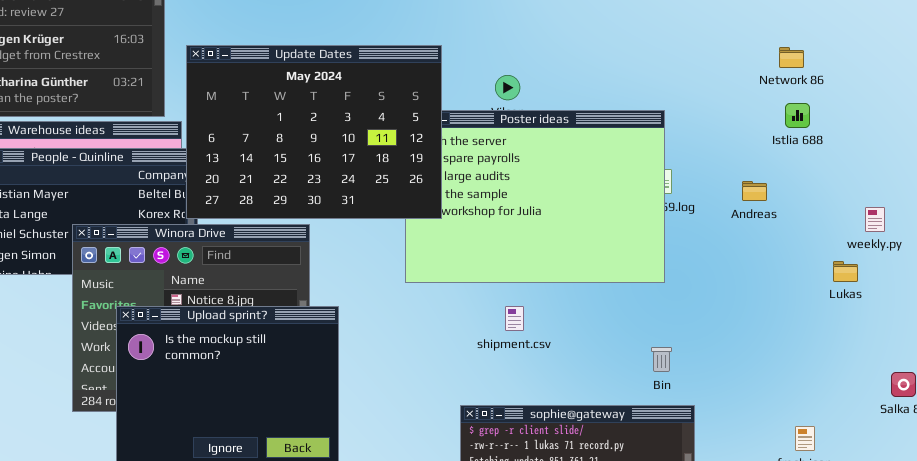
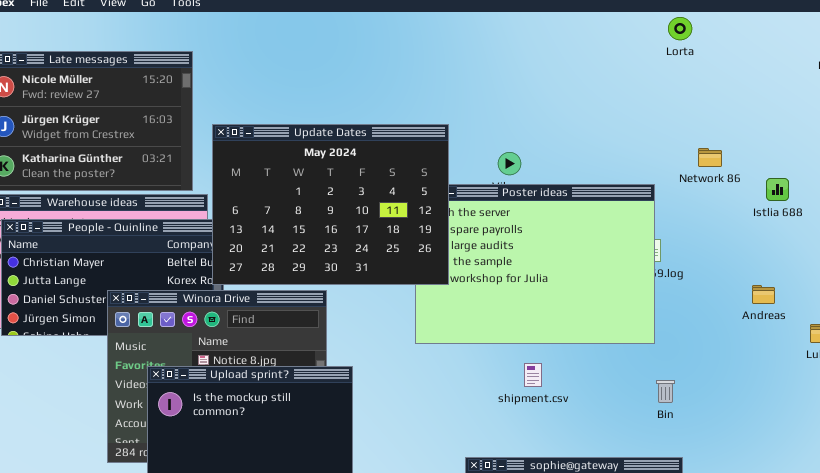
Network 86: [779,47,804,68] -> [698,148,722,167], moved
Andreas: [742,181,767,201] -> [752,285,775,304], moved
shipment.csv: [505,306,524,331] -> [524,363,542,387], moved
Bin: [651,347,672,372] -> [656,380,675,403], moved

